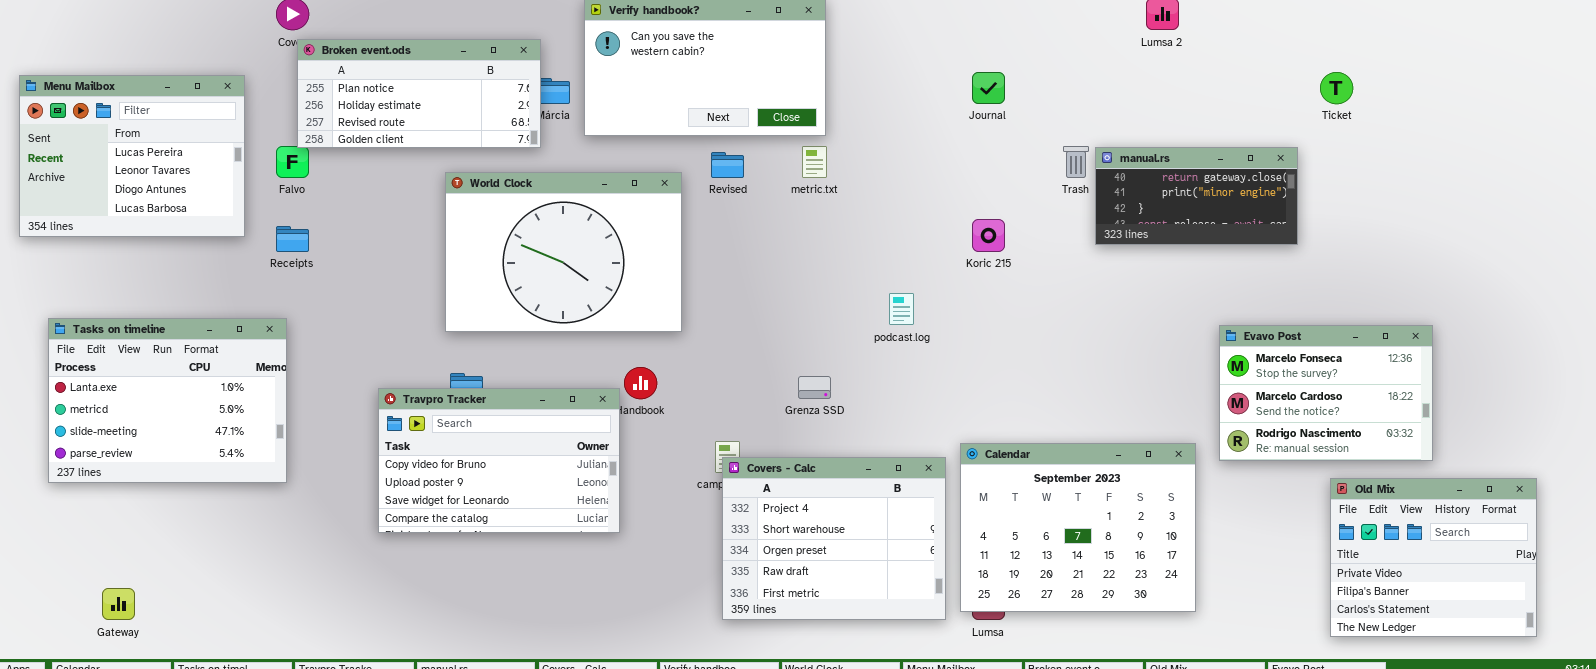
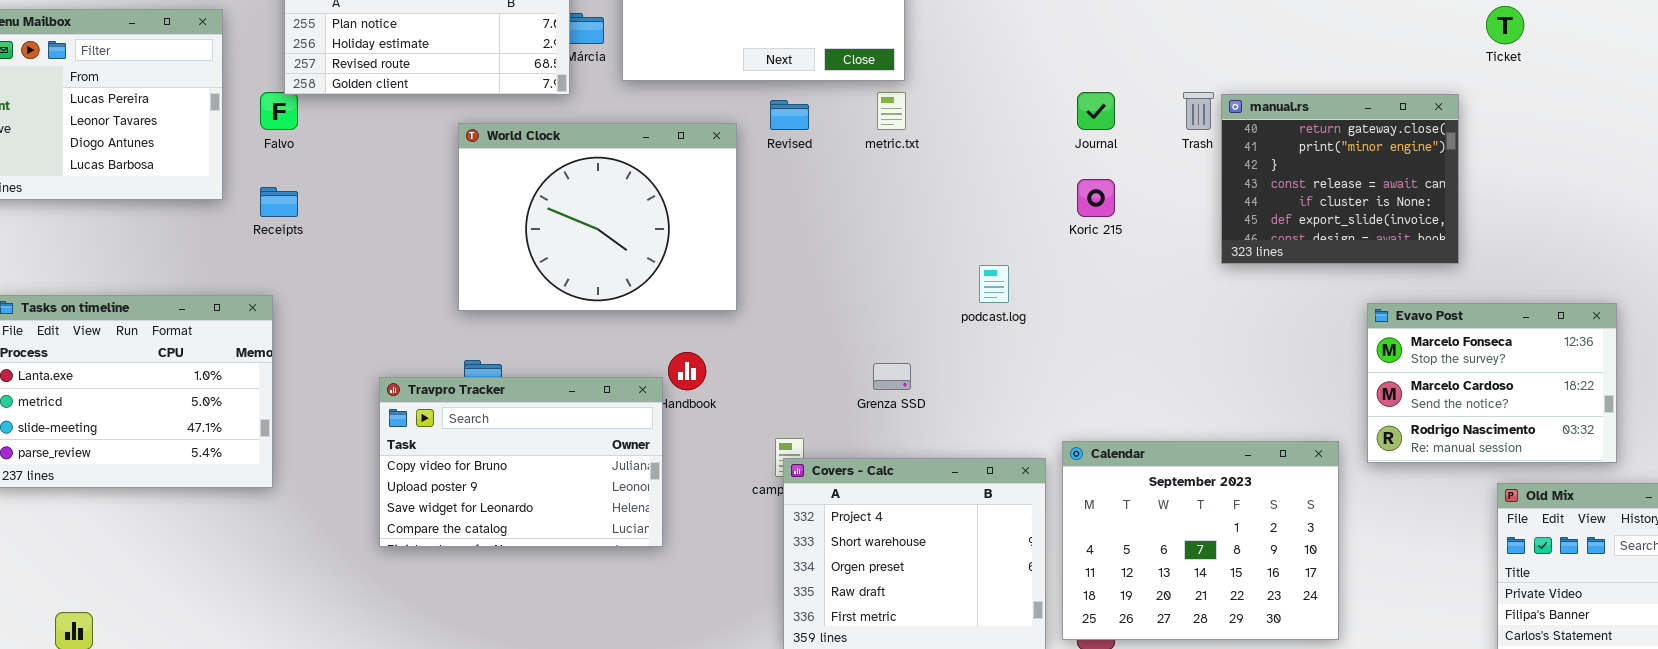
Journal: [972,72,1005,104] -> [1077,92,1115,130], moved
manual.rs: [1095,147,1298,245] -> [1221,94,1459,264], resized

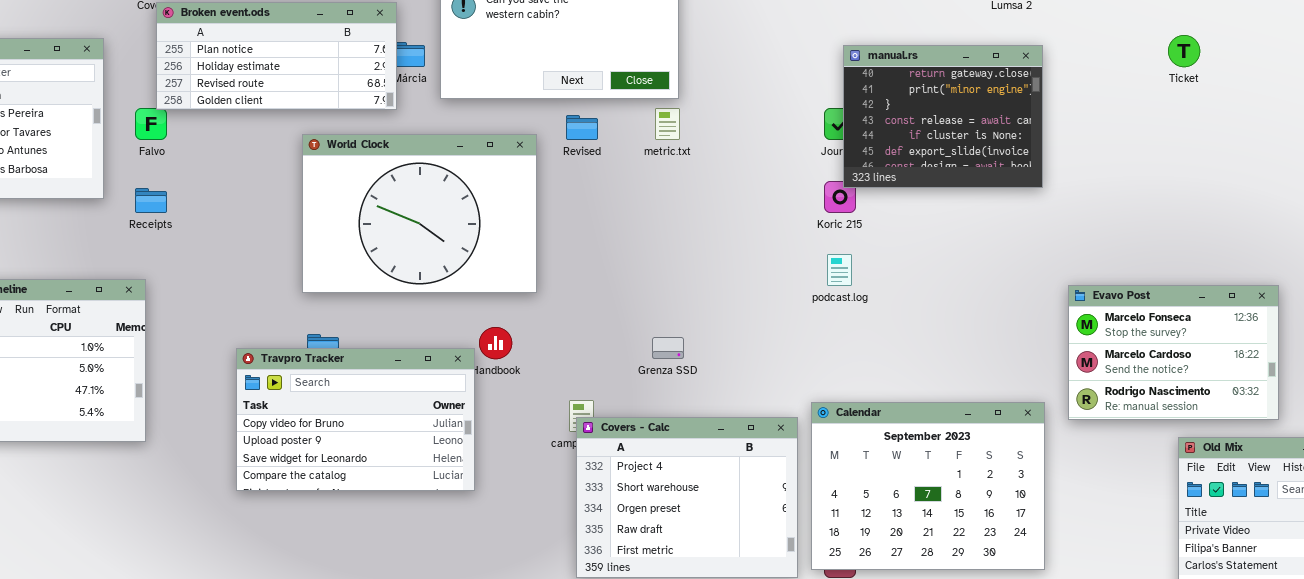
manual.rs: [1221,94,1459,264] -> [843,45,1043,188], moved
podcast.log: [979,265,1009,303] -> [827,254,852,286], moved

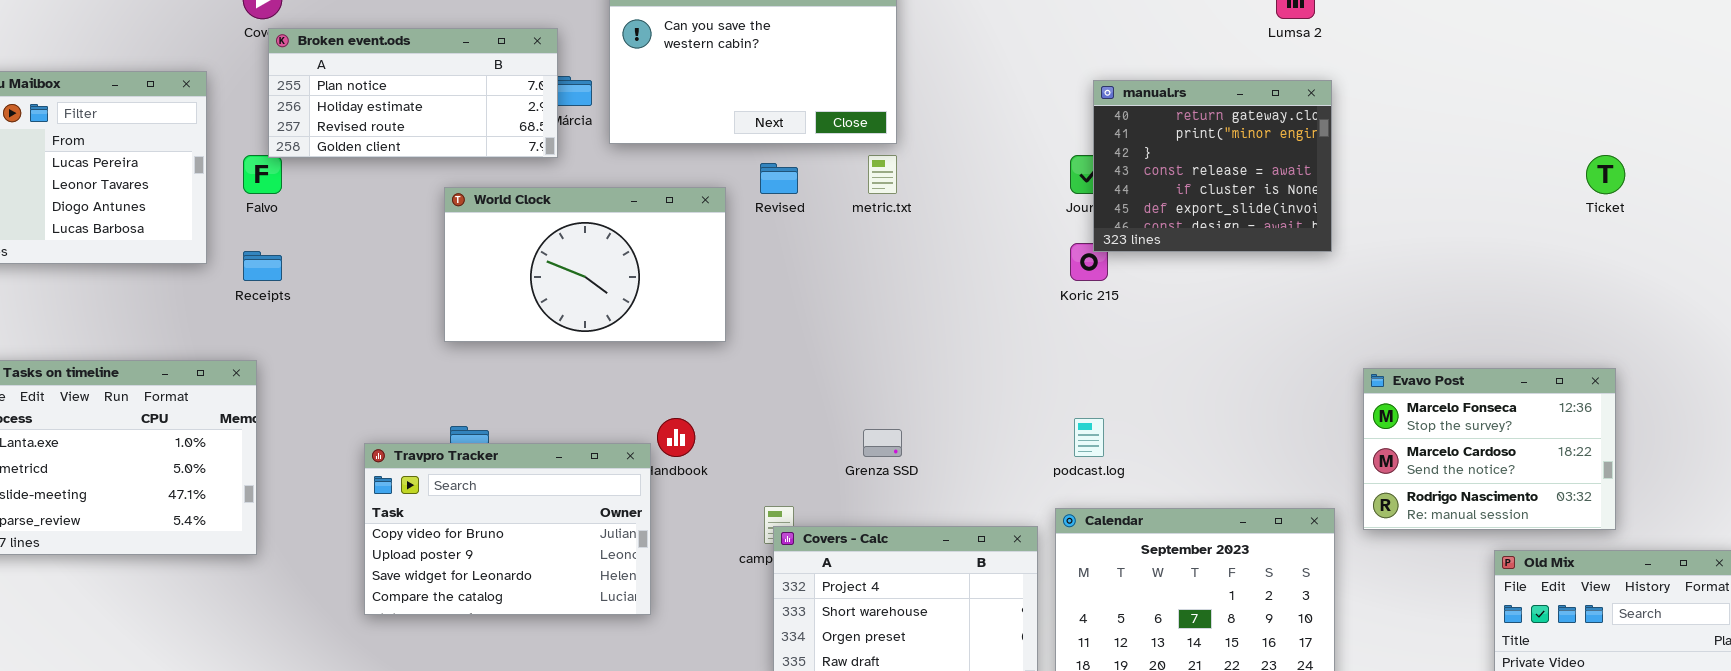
Ticket: [1168,35,1200,67] -> [1586,155,1625,194], moved
World Clock: [302,134,537,293] -> [444,187,726,342], resized
podcast.log: [827,254,852,286] -> [1074,418,1104,457], moved

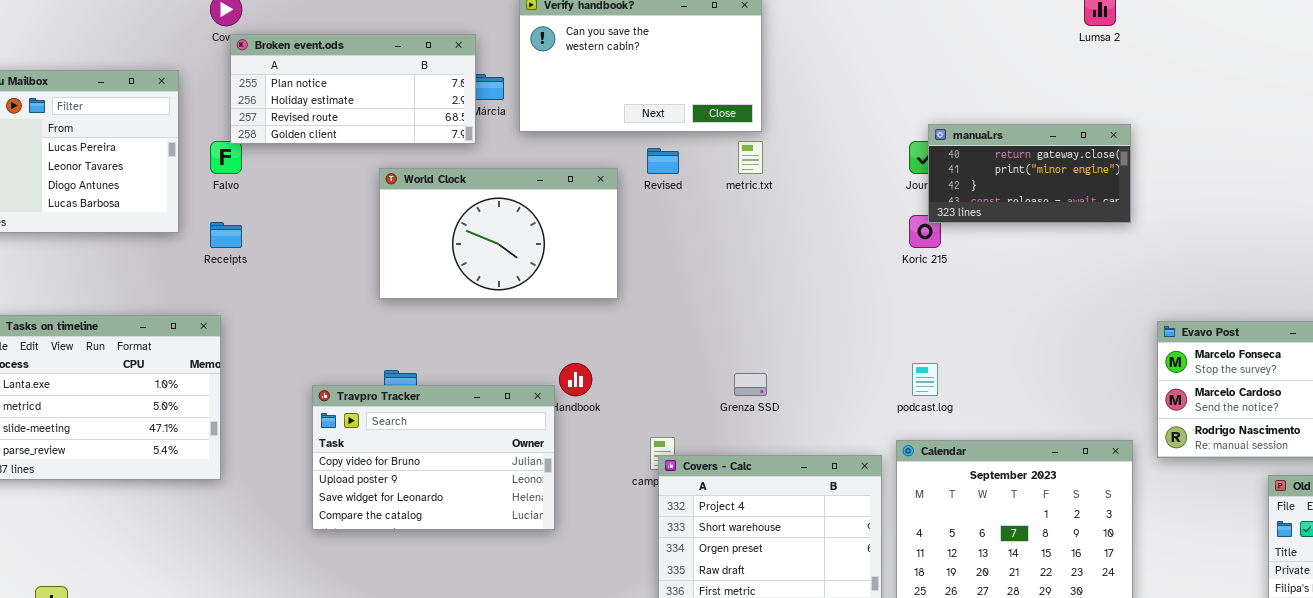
manual.rs: [1093,80,1332,252] -> [928,124,1131,223], resized

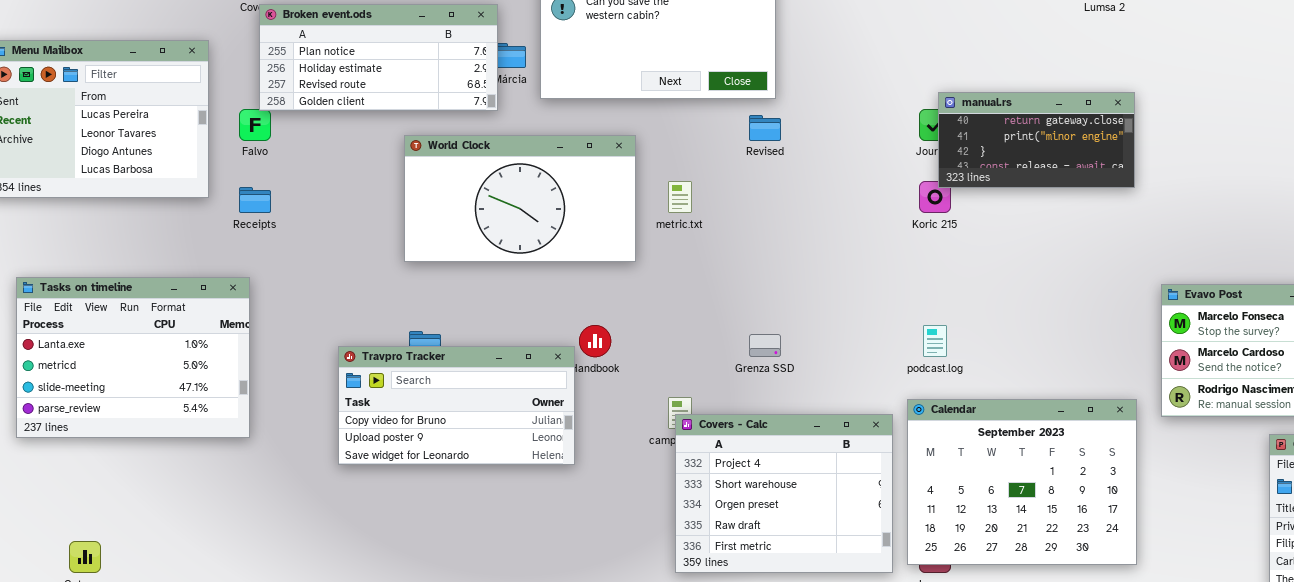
metric.txt: [738,141,763,174] -> [668,181,692,213], moved
Revised: [647,148,679,174] -> [749,115,781,141], moved
Travpro Tracker: [312,385,555,530] -> [338,346,575,465], resized

